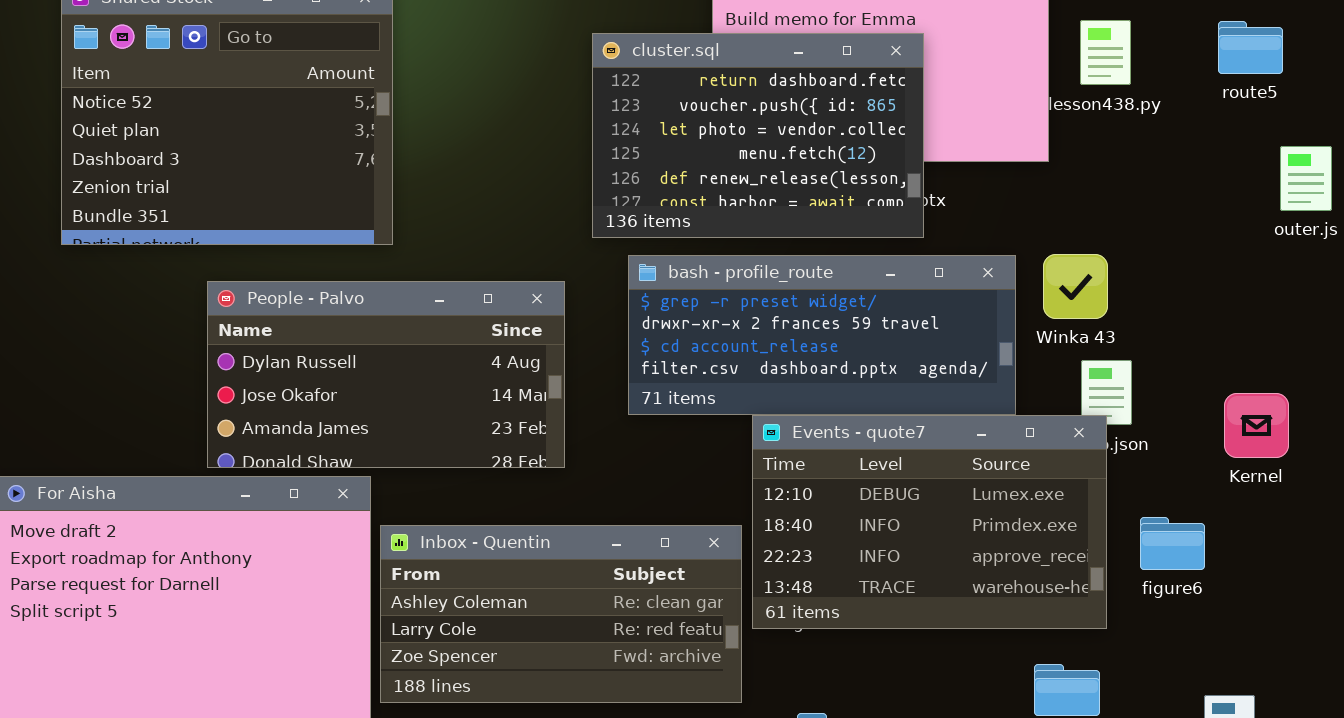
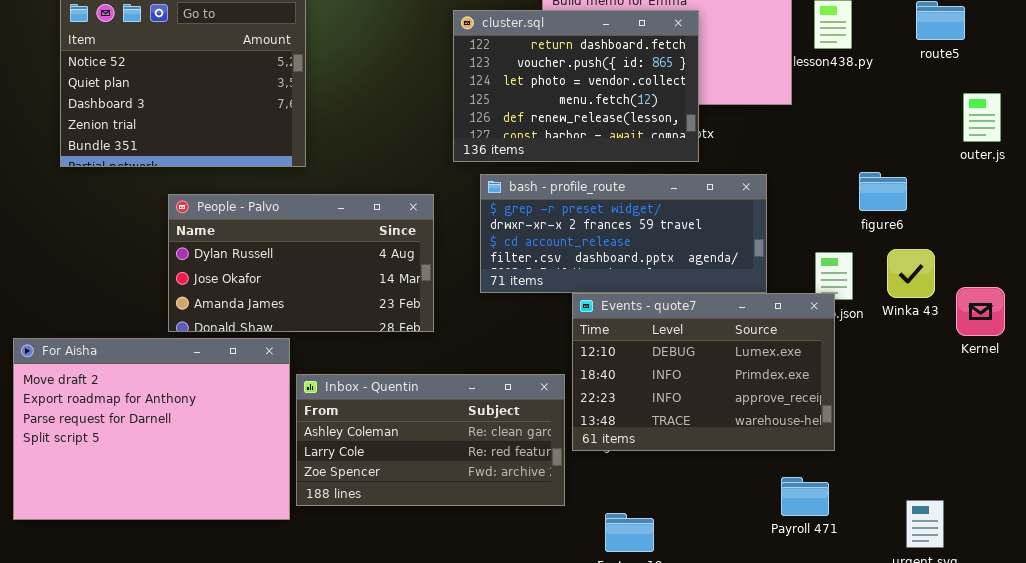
Winka 43: [1043,254,1108,319] -> [887,249,935,298], moved
Kernel: [1224,393,1289,458] -> [956,287,1005,336], moved
figure6: [1140,517,1205,570] -> [859,172,907,211], moved

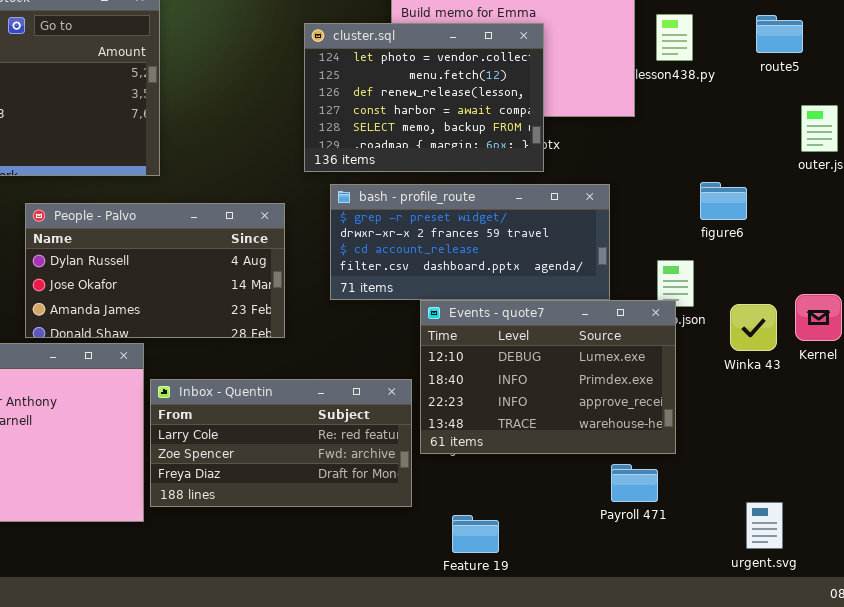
cluster.sql: [453,10,699,162] -> [304,23,544,172], scrolled down 2 rows
Winka 43: [887,249,935,298] -> [730,304,777,351], moved
Inbox - Quentin: [296,374,565,506] -> [150,379,412,507], scrolled down 1 row
Payroll 471: [781,477,829,516] -> [611,464,658,502], moved

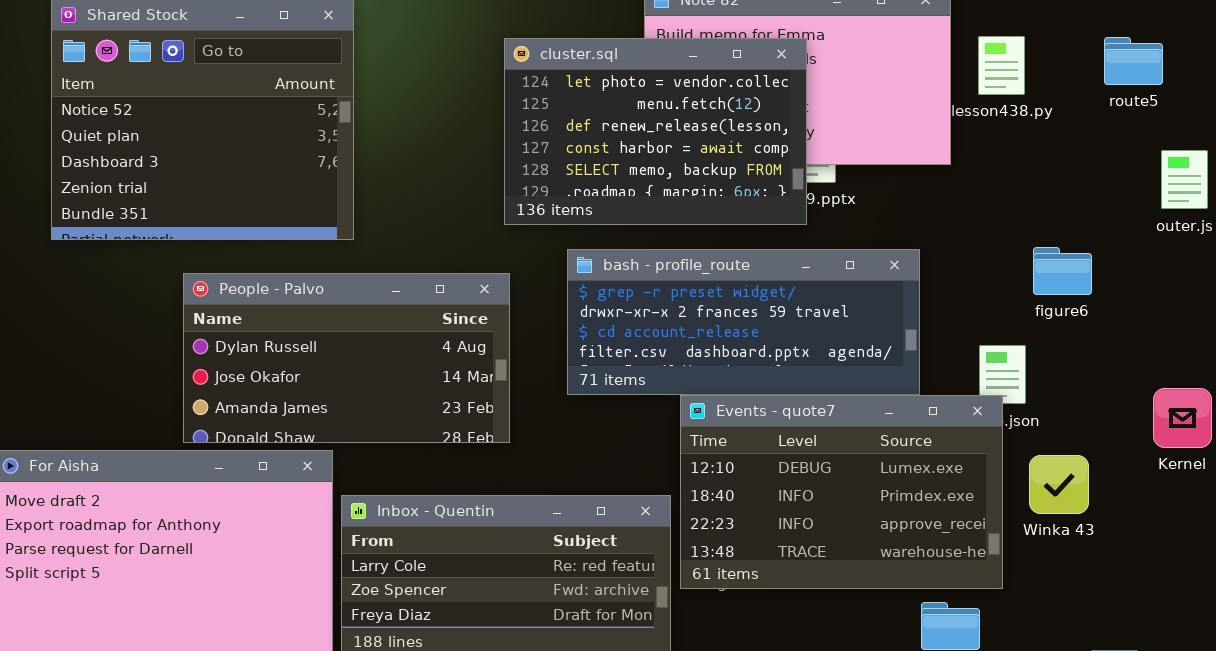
cluster.sql: [304,23,544,172] -> [504,38,807,225], moved
Winka 43: [730,304,777,351] -> [1029,455,1089,514], moved

